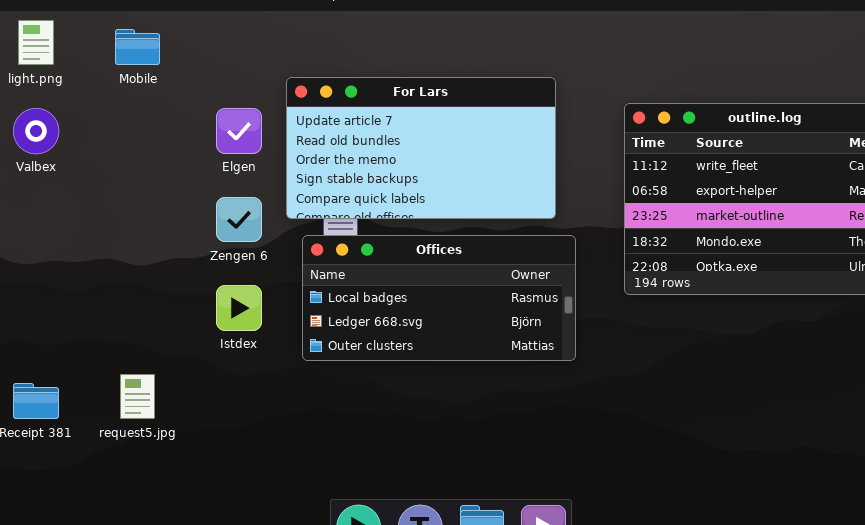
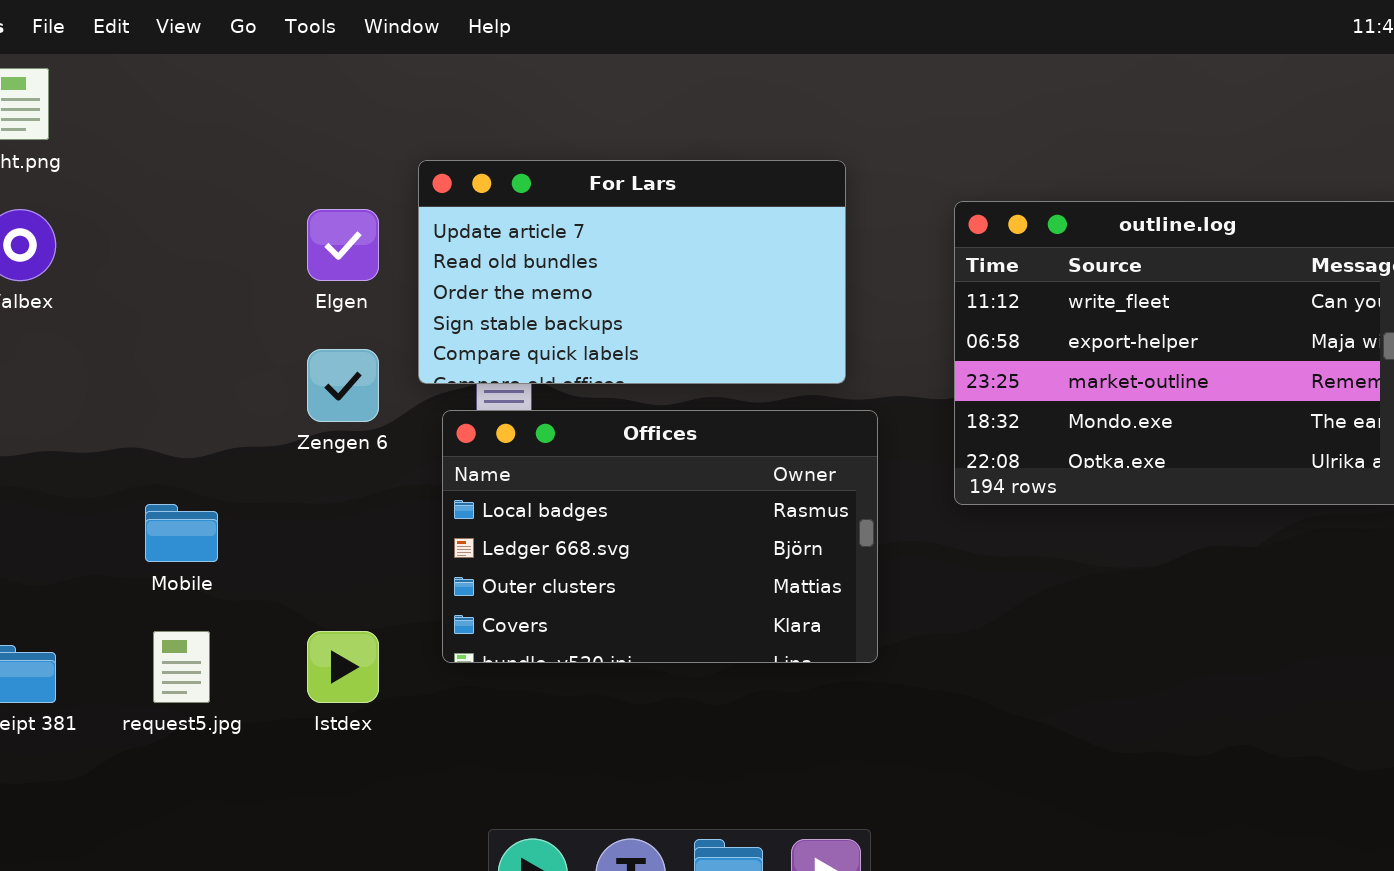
Mobile: [115,29,160,65] -> [145,504,218,562], moved
Offices: [302,235,576,361] -> [442,410,878,663], resized
Istdex: [216,285,262,331] -> [307,631,379,703], moved

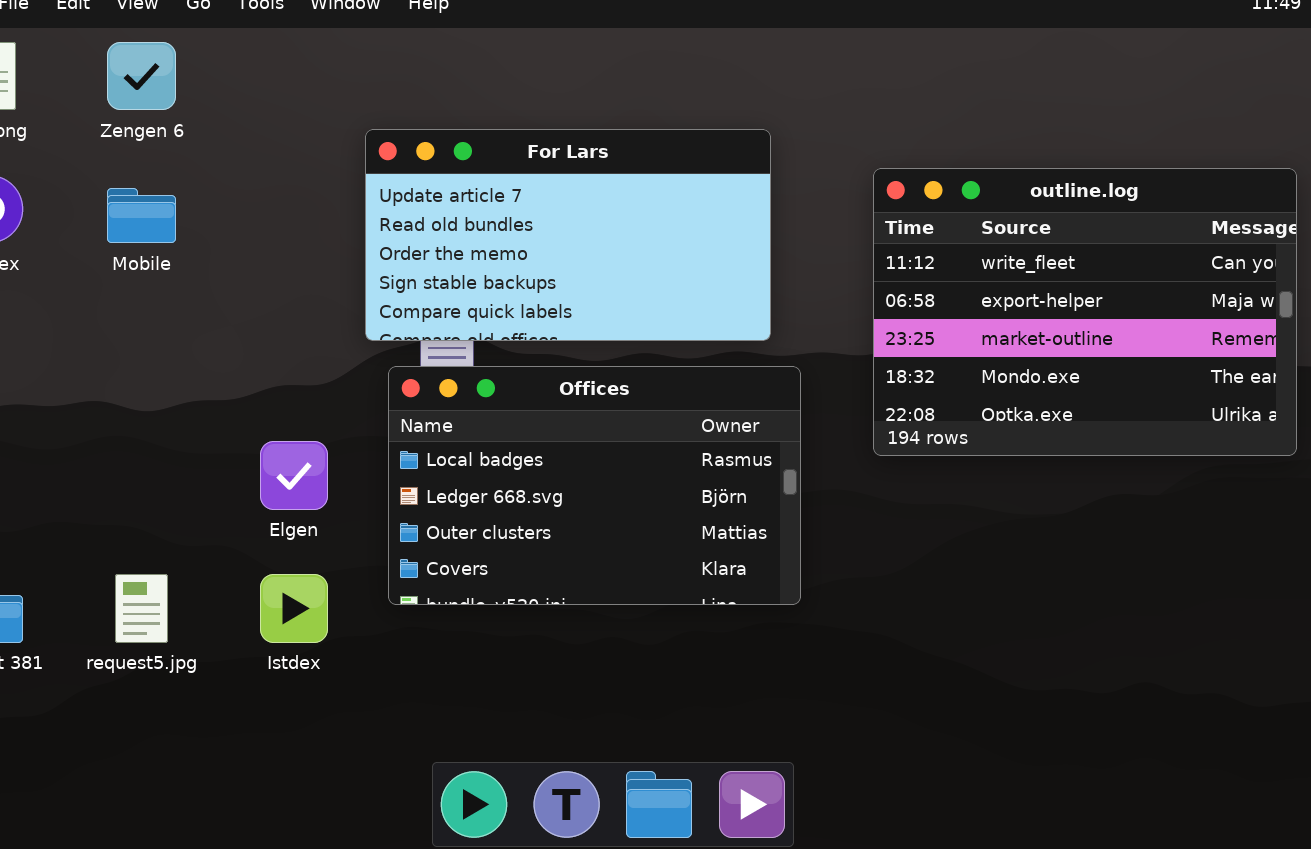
Elgen: [307,209,379,281] -> [260,441,328,510], moved
Zengen 6: [307,349,379,422] -> [107,42,176,110], moved
Mobile: [145,504,218,562] -> [107,188,176,243], moved

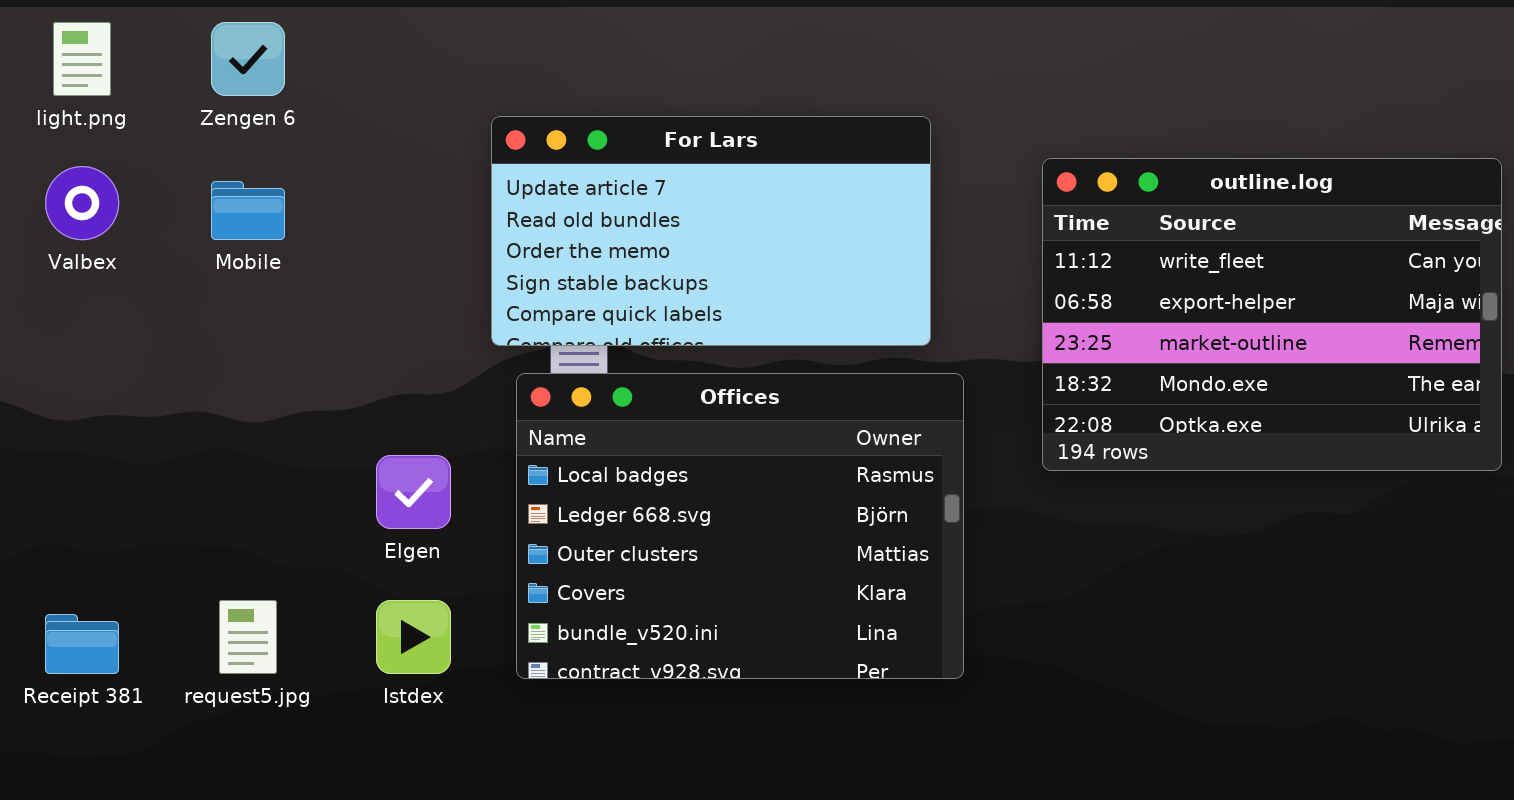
Offices: [388,366,801,605] -> [516,373,964,679], resized

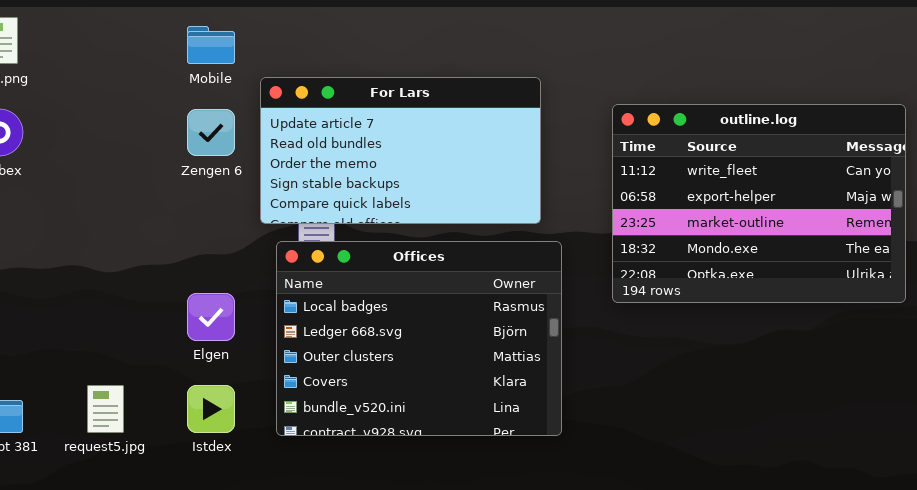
Zengen 6: [211,22,285,96] -> [187,109,235,156], moved
Mobile: [211,181,285,240] -> [187,26,235,64], moved

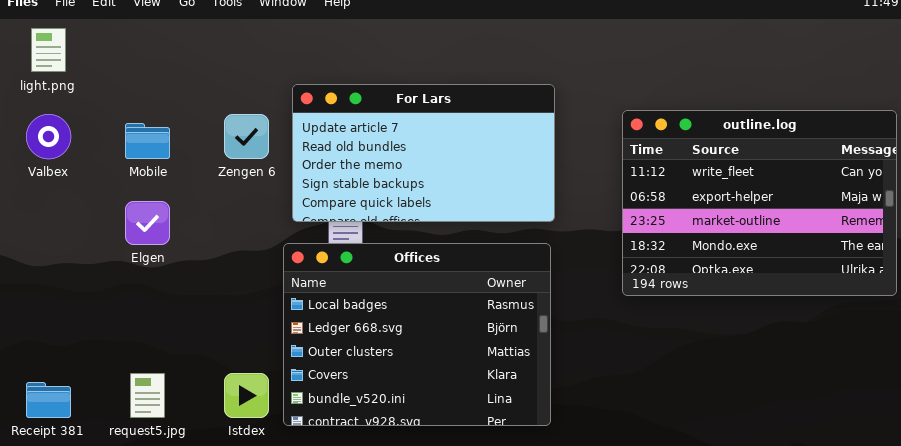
Mobile: [187,26,235,64] -> [125,123,170,159], moved
Offices: [276,241,562,436] -> [283,243,551,426], moved
Elgen: [187,293,235,341] -> [125,201,170,245], moved

